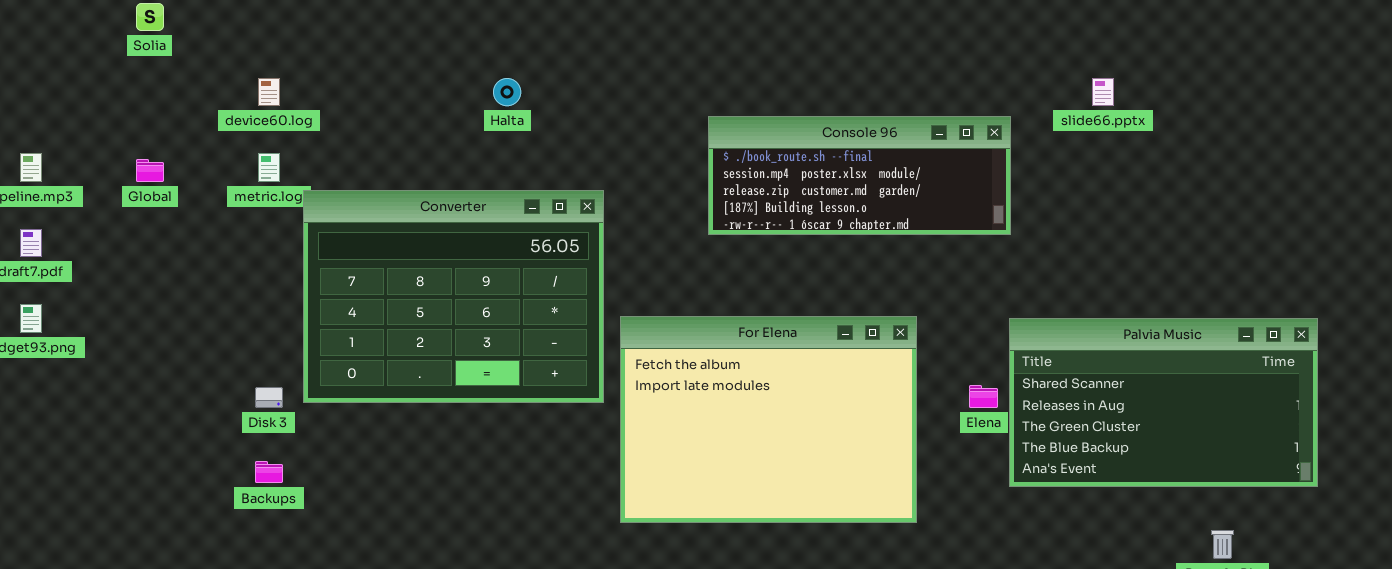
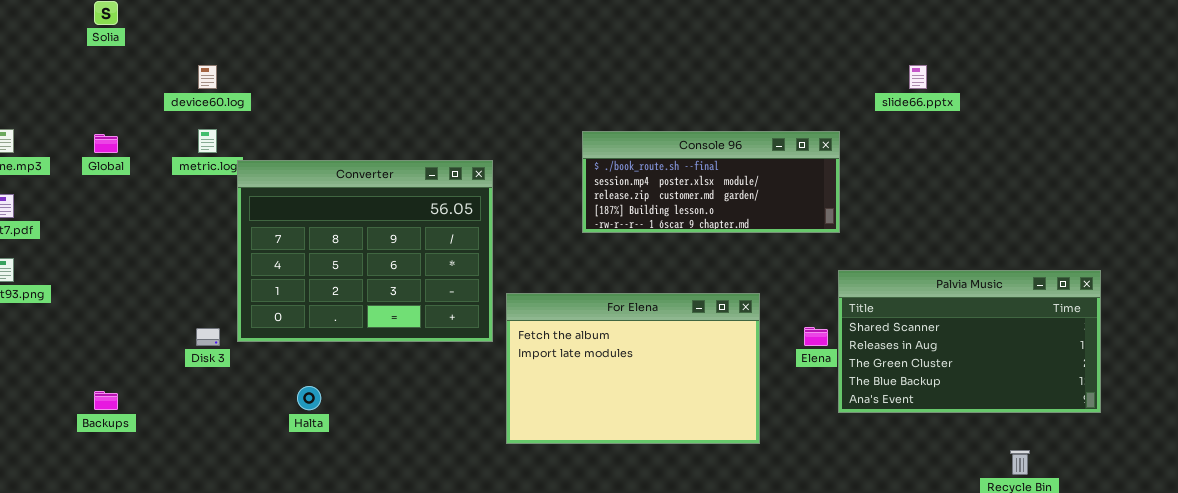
Halta: [493,78,521,106] -> [297,386,321,410], moved
Console 96: [708,116,1011,235] -> [582,131,840,233], moved
For Elena: [620,316,917,523] -> [506,293,760,444], resized
Backups: [255,461,283,483] -> [94,391,118,410], moved

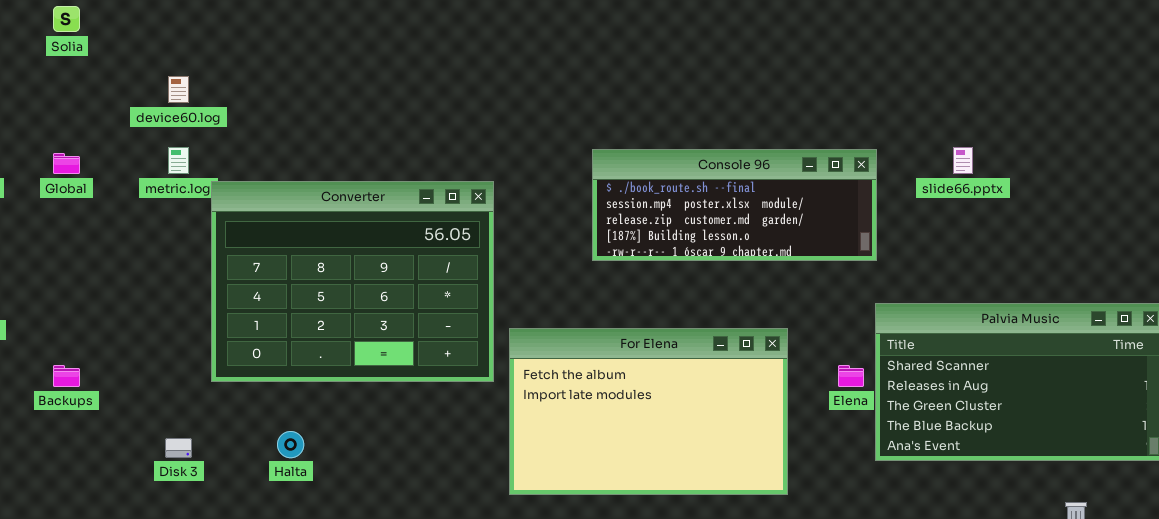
slide66.pptx: [909,65,927,89] -> [953,147,973,174], moved
Disk 3: [196,328,220,346] -> [165,438,192,458], moved
Backups: [94,391,118,410] -> [53,365,80,387], moved

